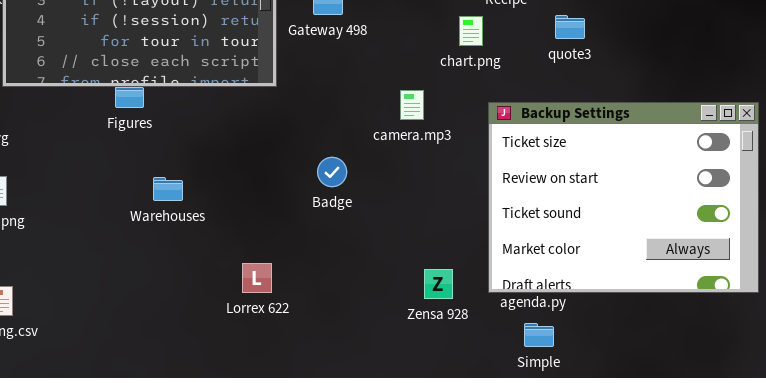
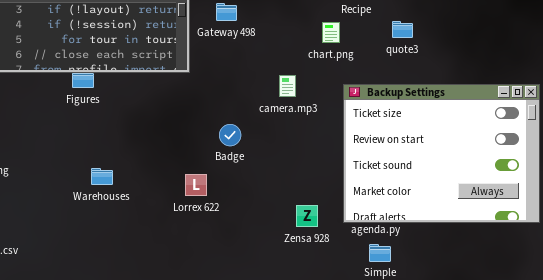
Warehouses: [153,177,183,201] -> [91,168,113,185], moved
Lorrex 622: [242,263,272,293] -> [185,174,207,196], moved

